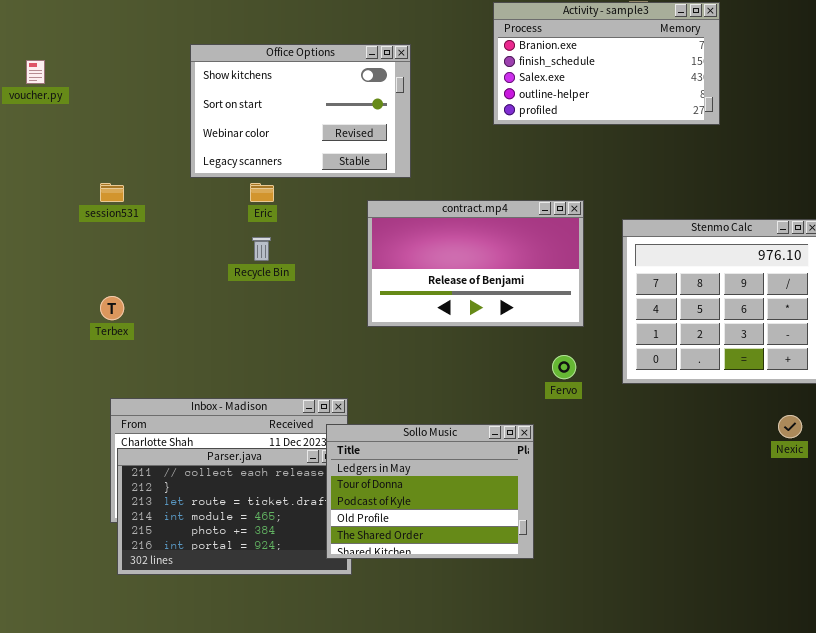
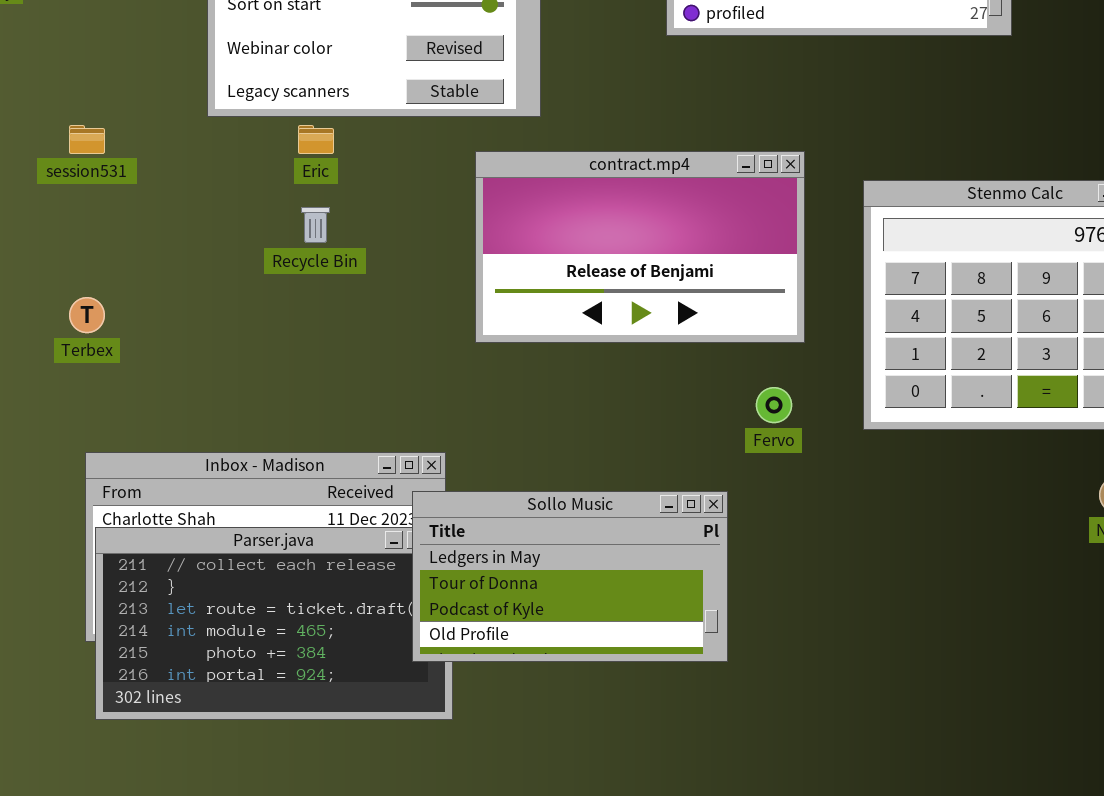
Sollo Music: [326,424,534,559] -> [412,491,728,662], resized

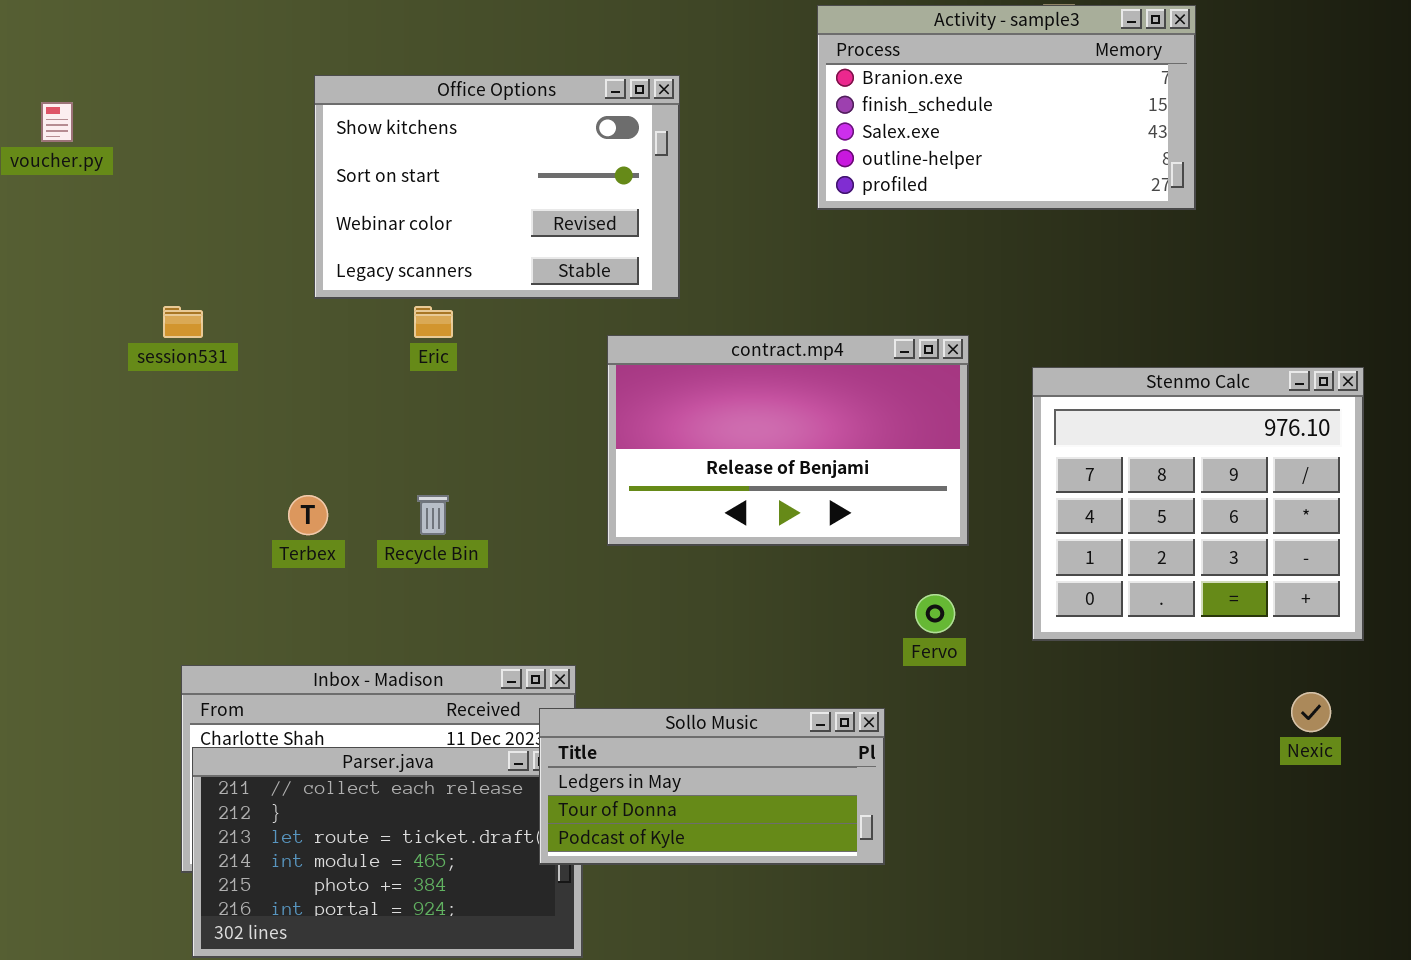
Recycle Bin: [301,207,330,243] -> [417,495,449,535], moved
Terbex: [69,297,105,333] -> [288,495,328,535], moved
Sollo Music: [412,491,728,662] -> [539,708,885,865], resized

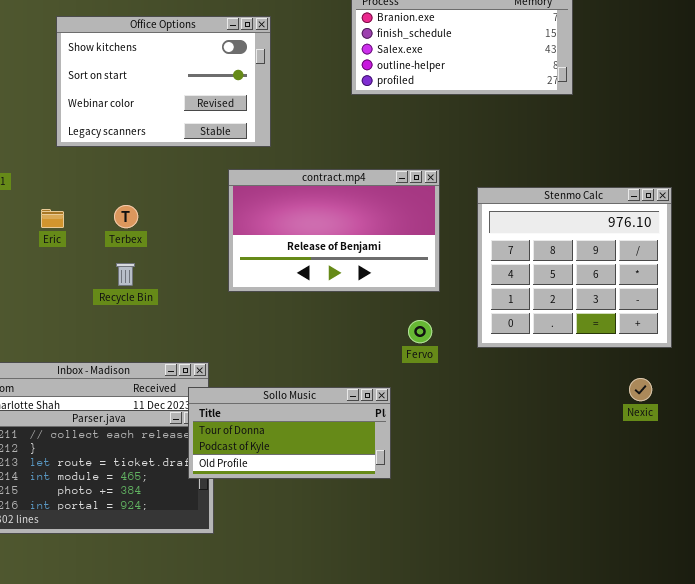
Eric: [414,306,453,338] -> [41,209,64,228], moved
Terbex: [288,495,328,535] -> [114,205,138,228], moved
Sollo Music: [539,708,885,865] -> [188,387,391,479], scrolled down 1 row

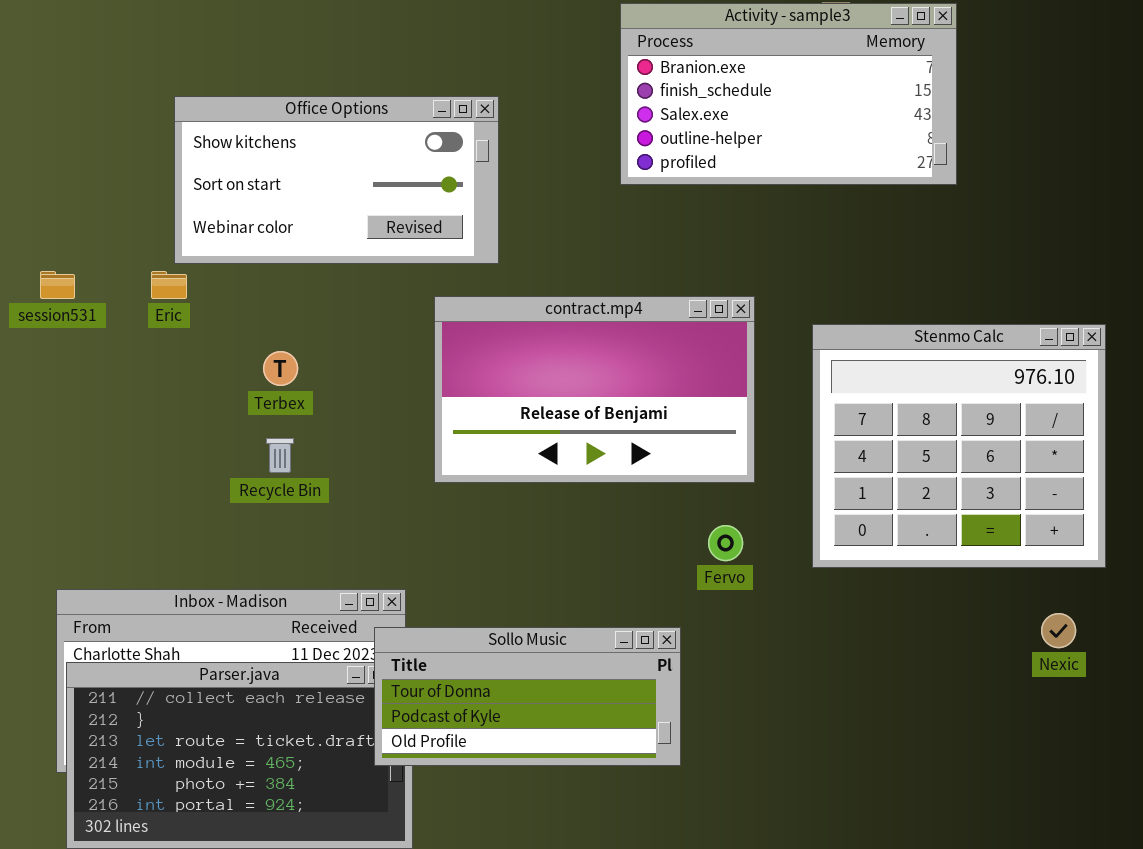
Office Options: [56,16,271,147] -> [174,96,499,264], resized
Eric: [41,209,64,228] -> [151,271,187,299], moved

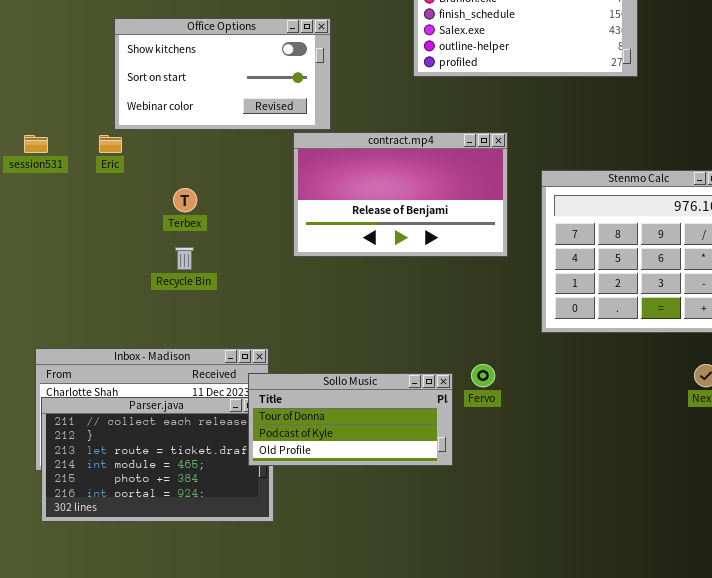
contract.mp4: [434,296,755,483] -> [293,132,508,257], moved
Fervo: [708,525,743,561] -> [471,364,495,387], moved

